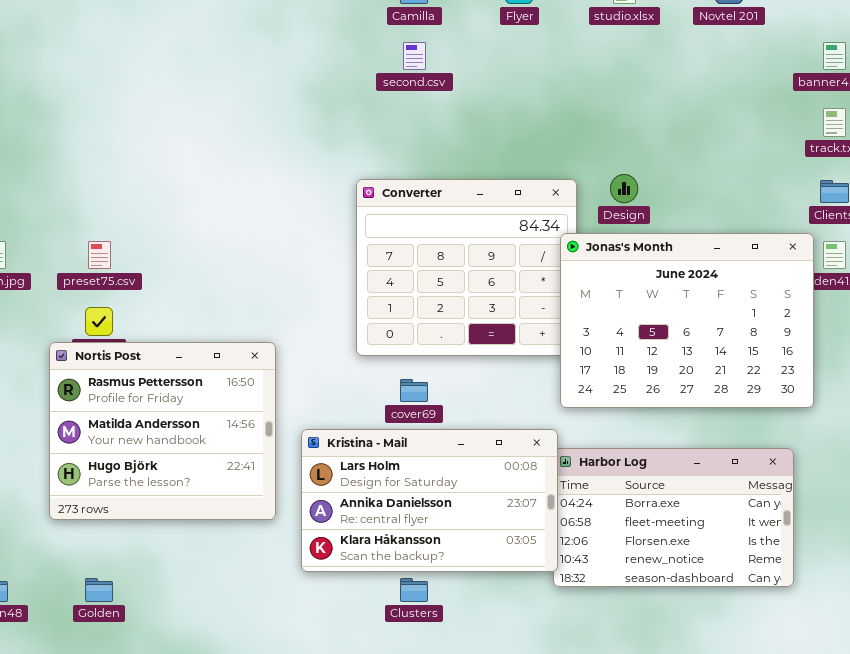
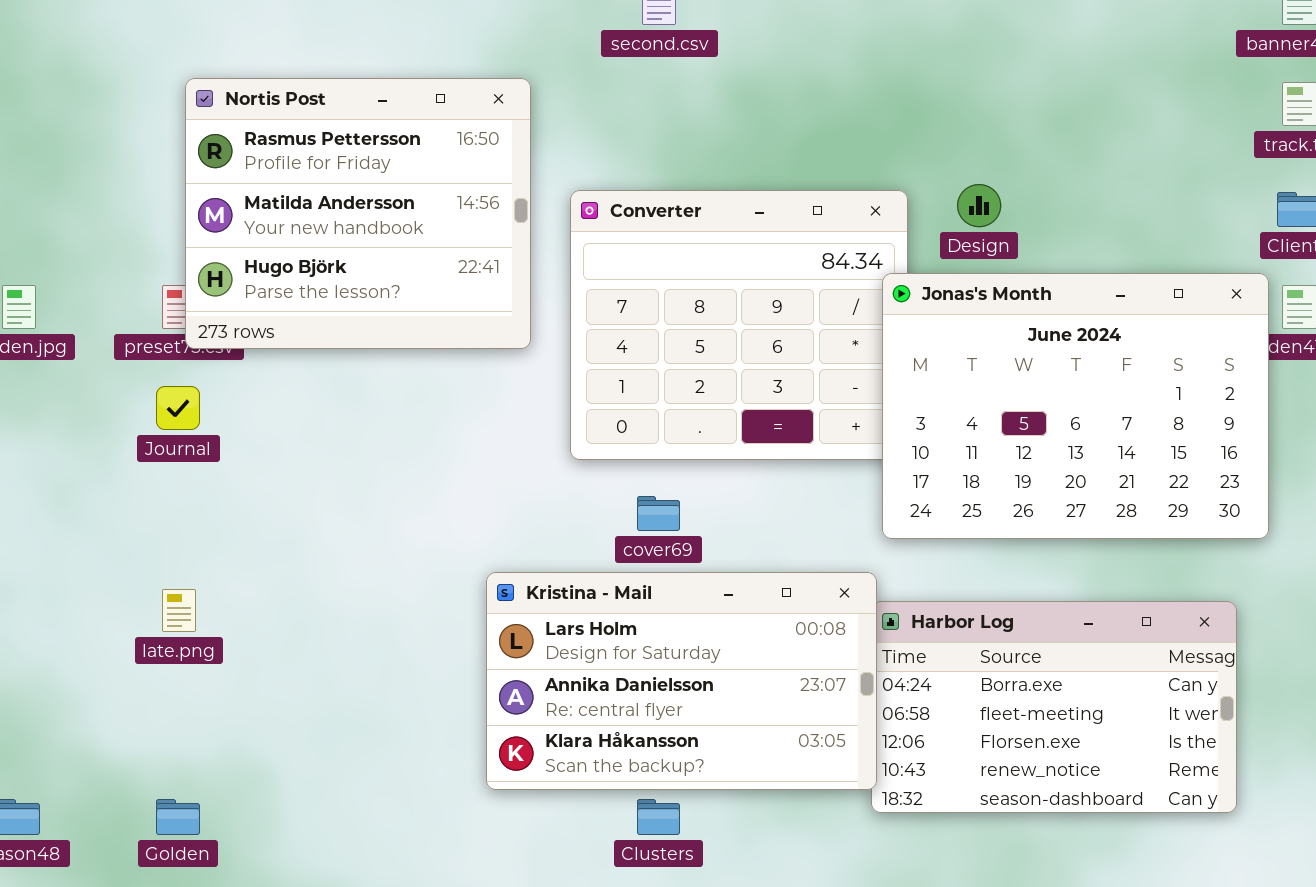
Nortis Post: [49,342,276,520] -> [185,78,531,349], moved

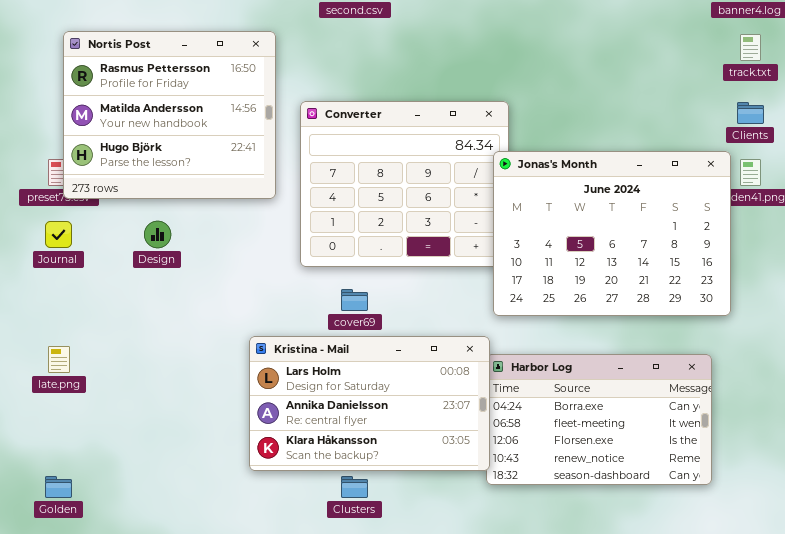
Design: [957,184,1001,227] -> [144,221,171,248], moved

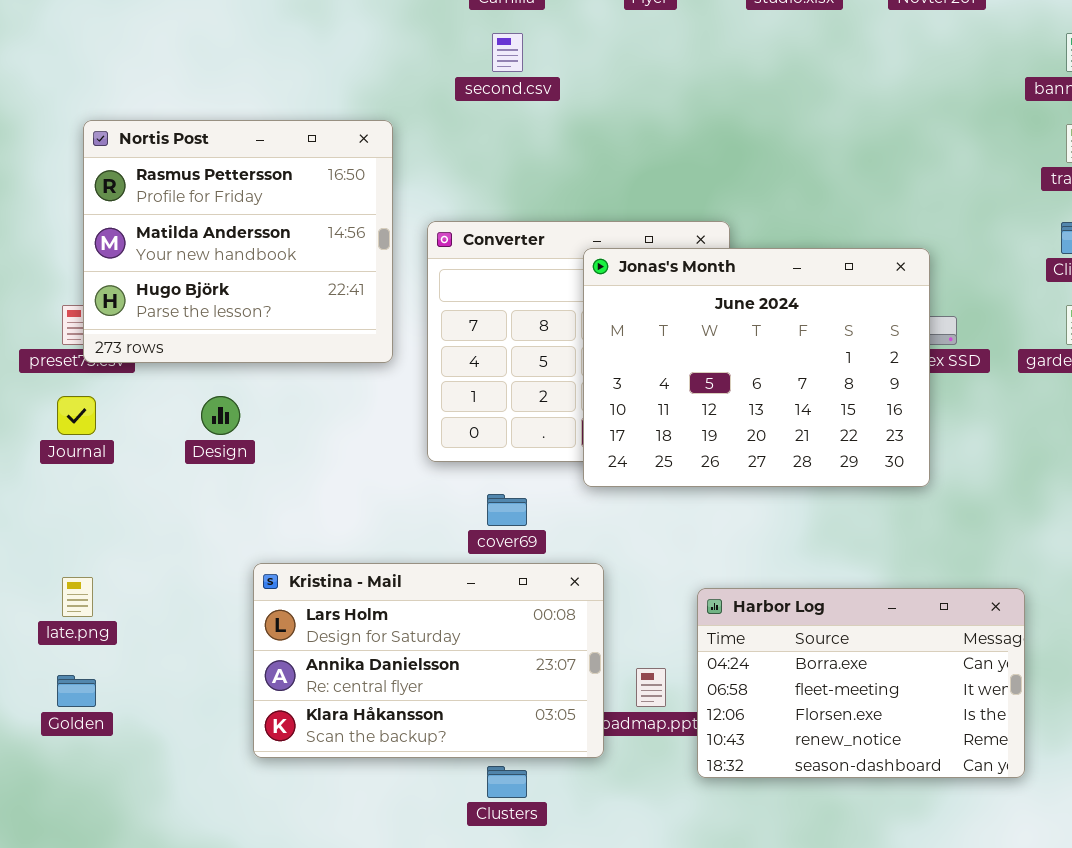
Jonas's Month: [493,151,731,316] -> [583,248,930,487], moved
Kristina - Mail: [249,336,490,471] -> [253,563,604,758], moved
Golden: [45,476,72,498] -> [57,675,96,707], moved

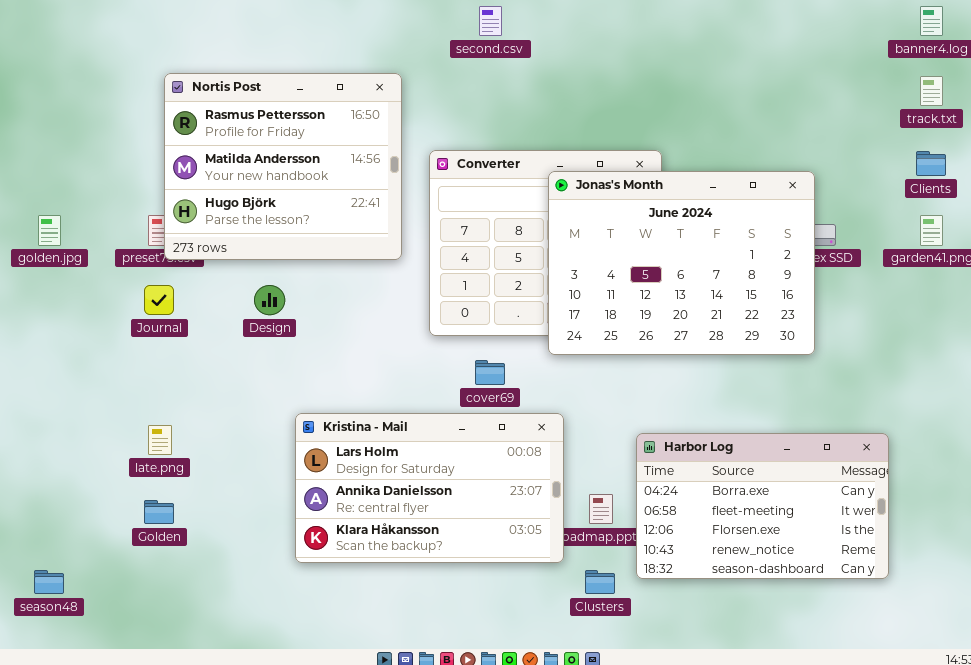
Clusters: [487,766,527,798] -> [585,570,615,594], moved

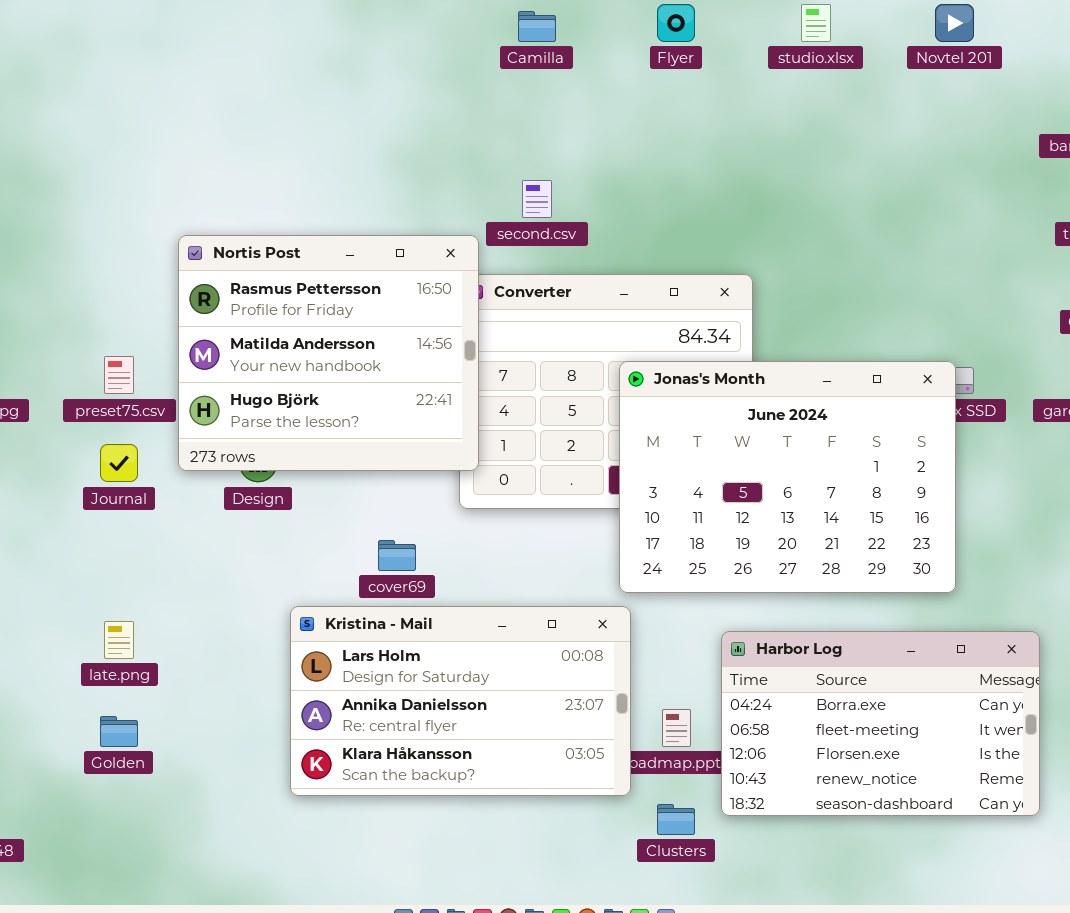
second.csv: [479,6,502,36] -> [522,180,552,218], moved
Nortis Post: [164,73,402,260] -> [178,235,479,471], moved
Jonas's Month: [548,171,815,355] -> [619,361,956,593], moved
cover69: [475,360,505,385] -> [378,540,416,571], moved

